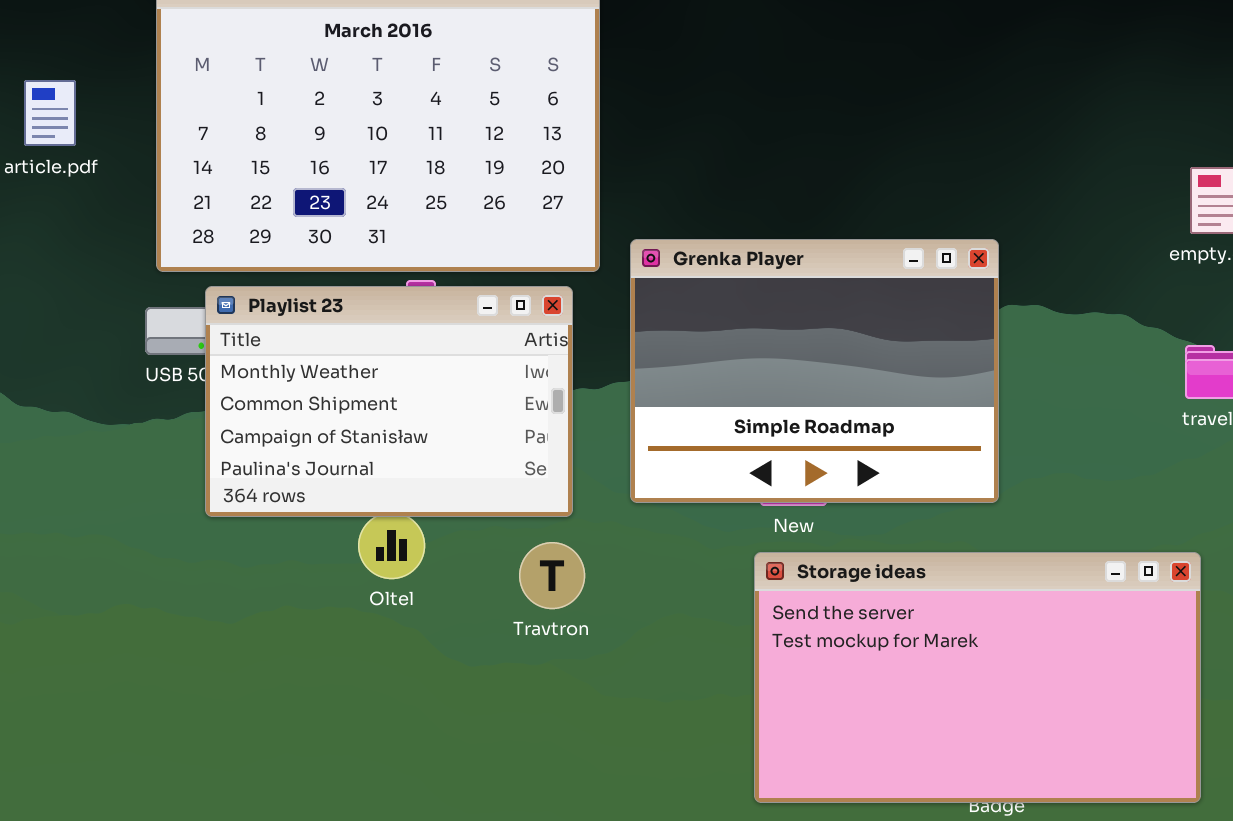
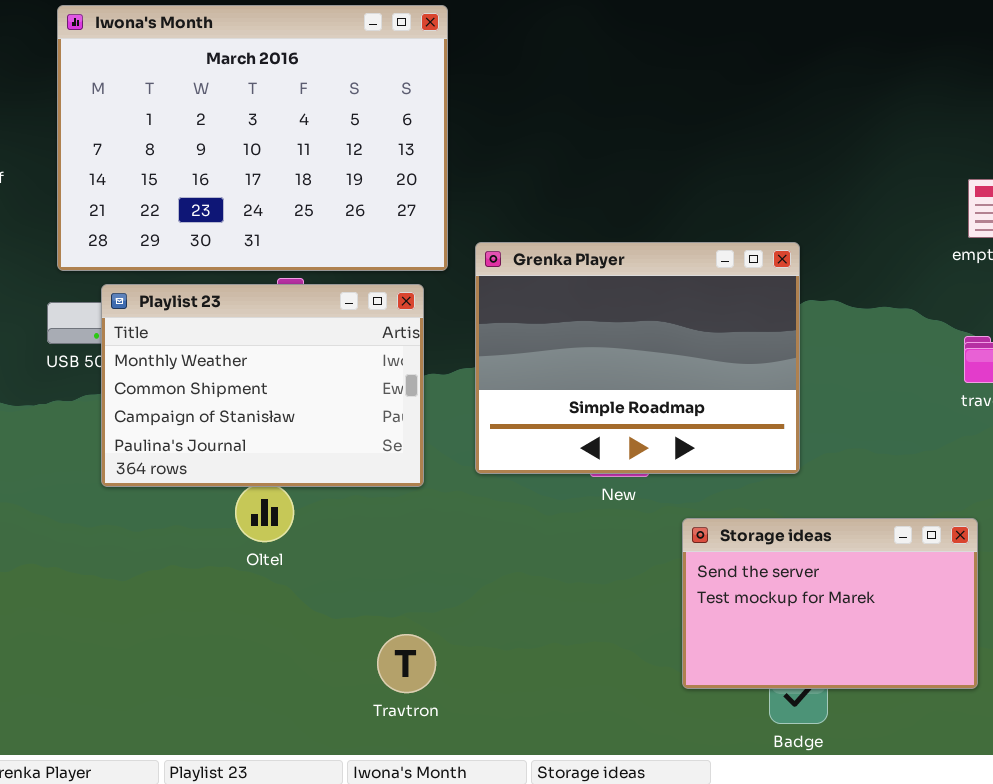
Travtron: [519,542,585,609] -> [377,634,436,693], moved
Storage ideas: [754,552,1201,803] -> [682,518,978,689], resized

